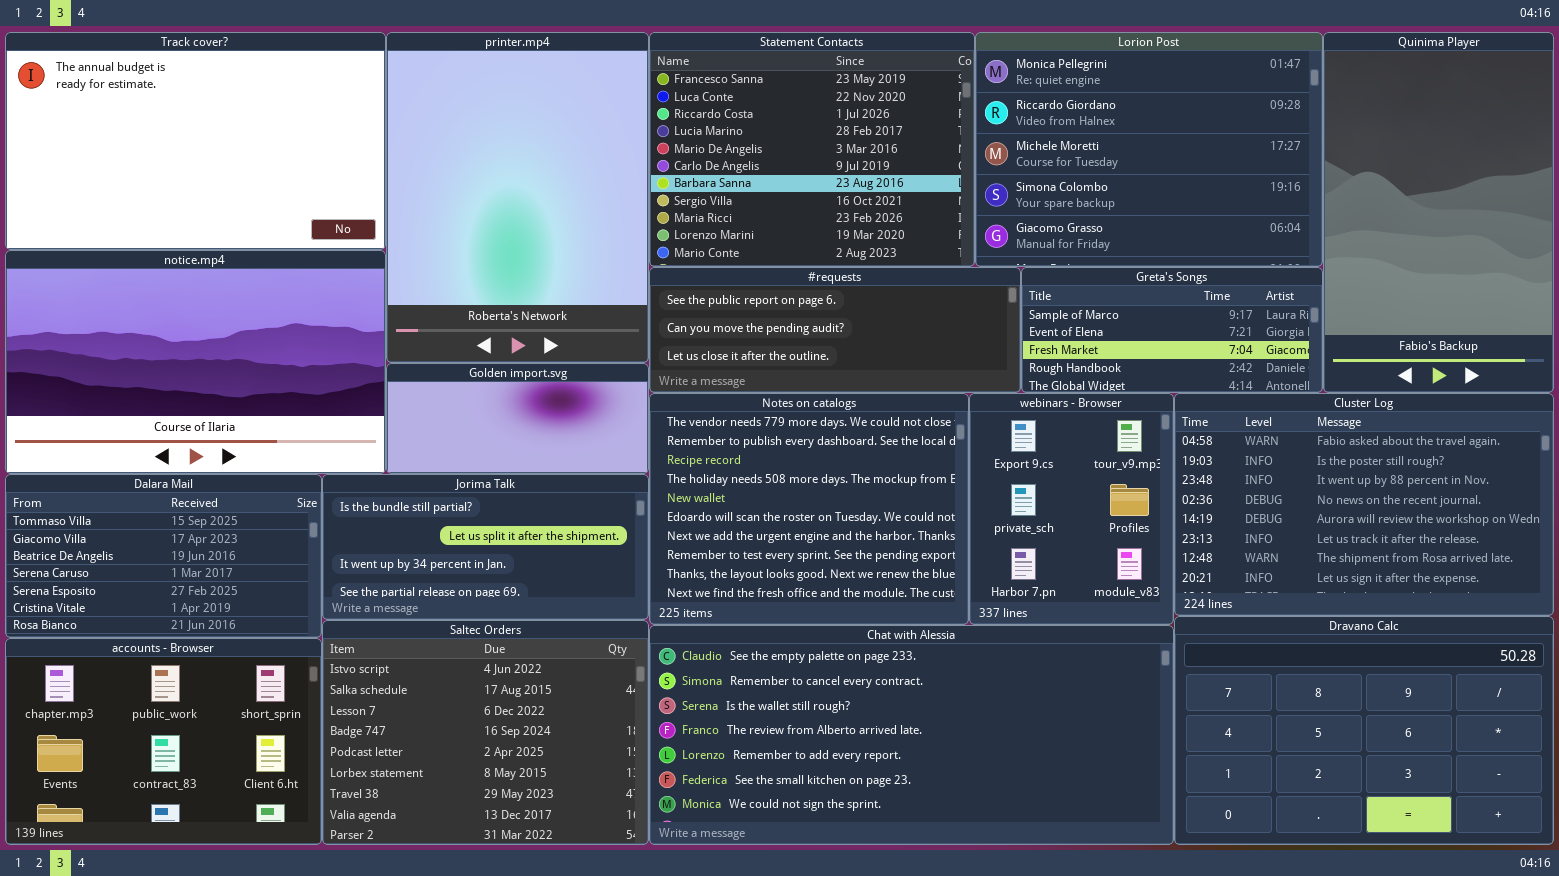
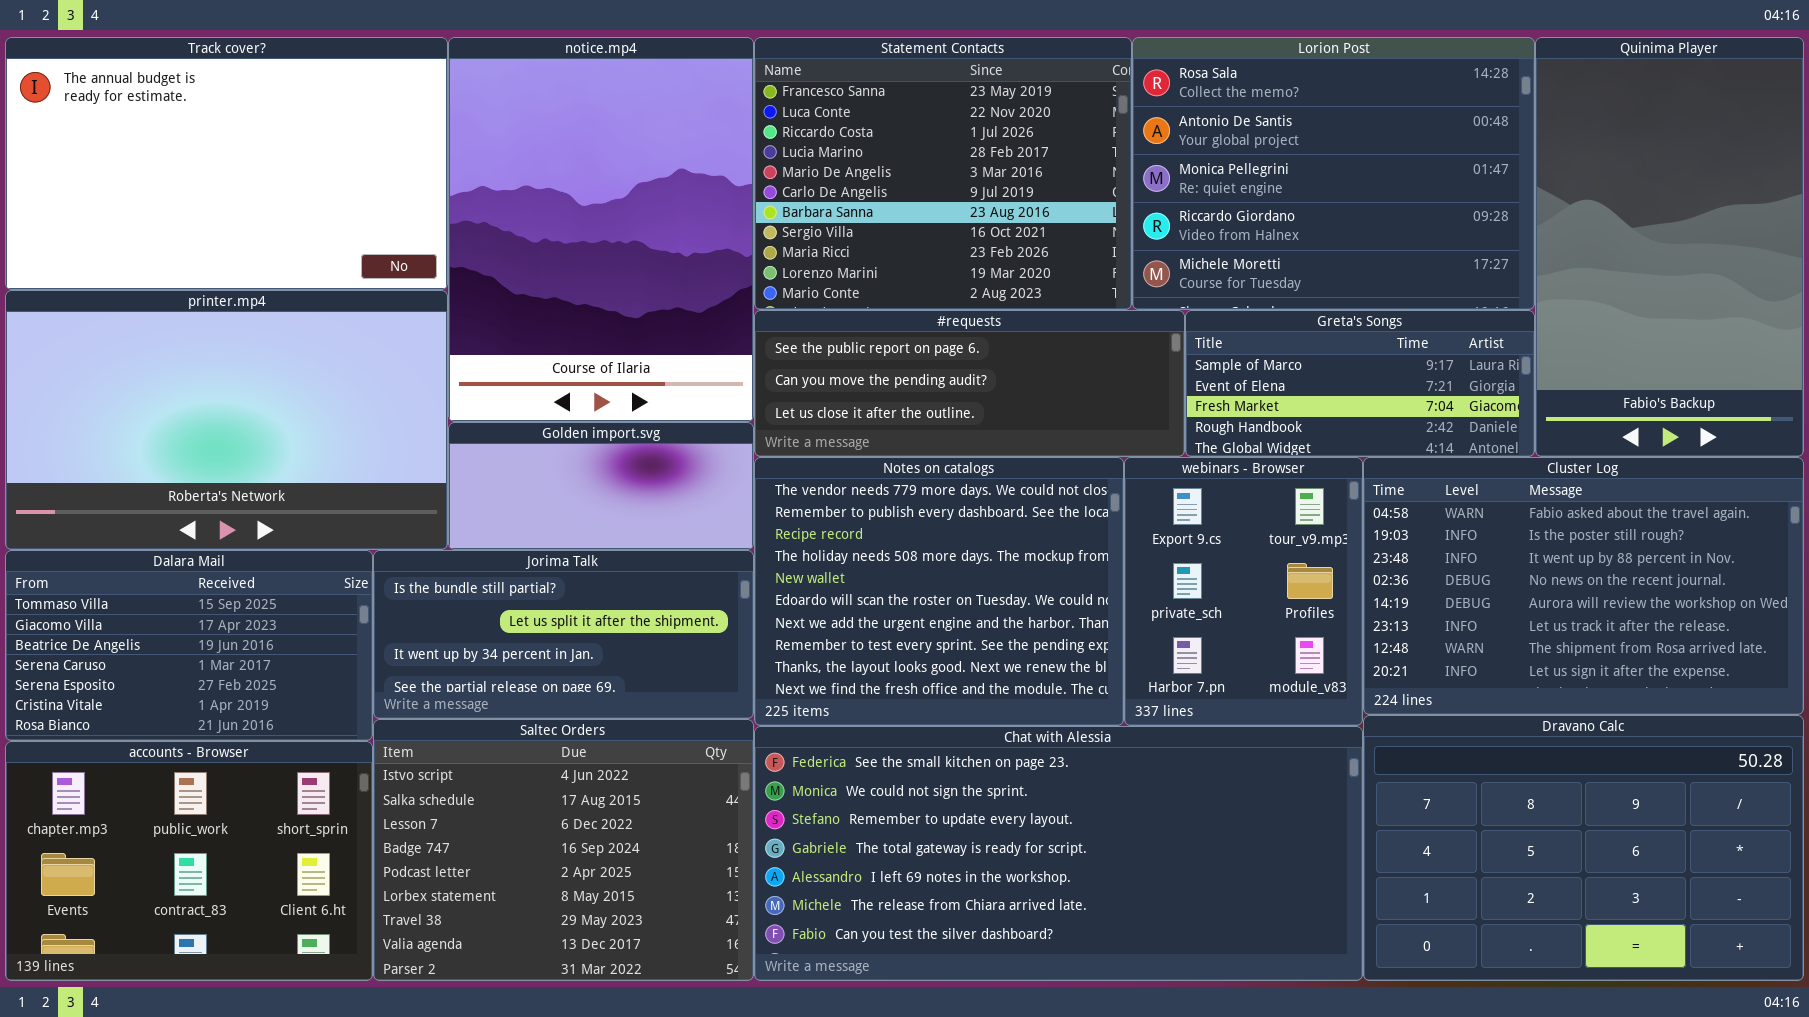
printer.mp4: [386,32,649,363] -> [5,290,448,550], moved, resized
Lorion Post: [975,32,1323,267] -> [1132,37,1535,310], scrolled up 2 rows
notice.mp4: [5,250,386,474] -> [448,37,754,422], moved, resized
Chat with Alessia: [649,625,1174,845] -> [754,726,1363,981], scrolled down 5 rows

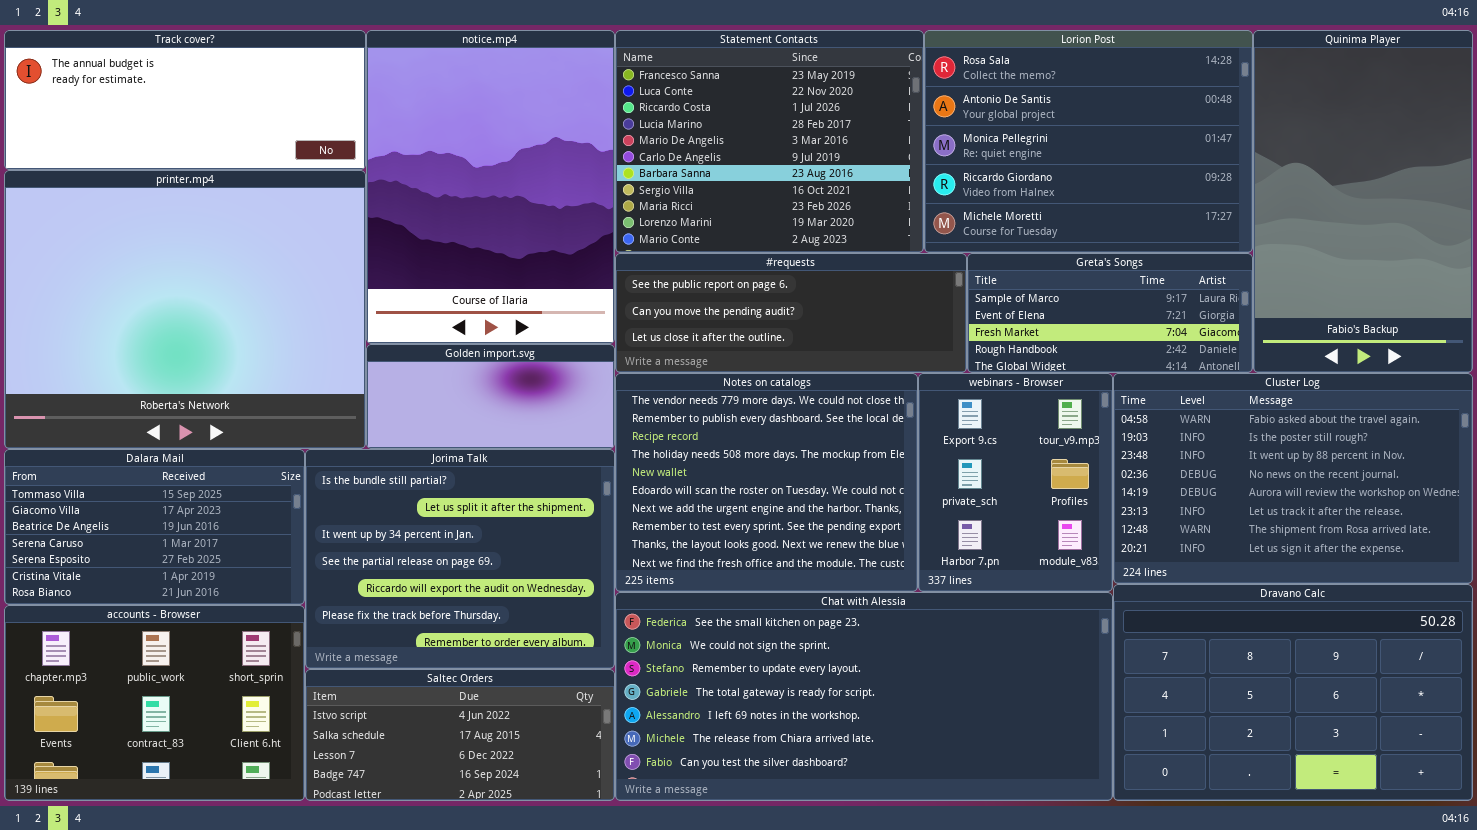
Track cover?: [5,37,448,290] -> [4,30,366,170], resized
printer.mp4: [5,290,448,550] -> [4,170,366,449], resized
Jorima Talk: [373,550,754,719] -> [305,449,615,669], resized
Saltec Orders: [373,719,754,981] -> [305,669,615,801], resized

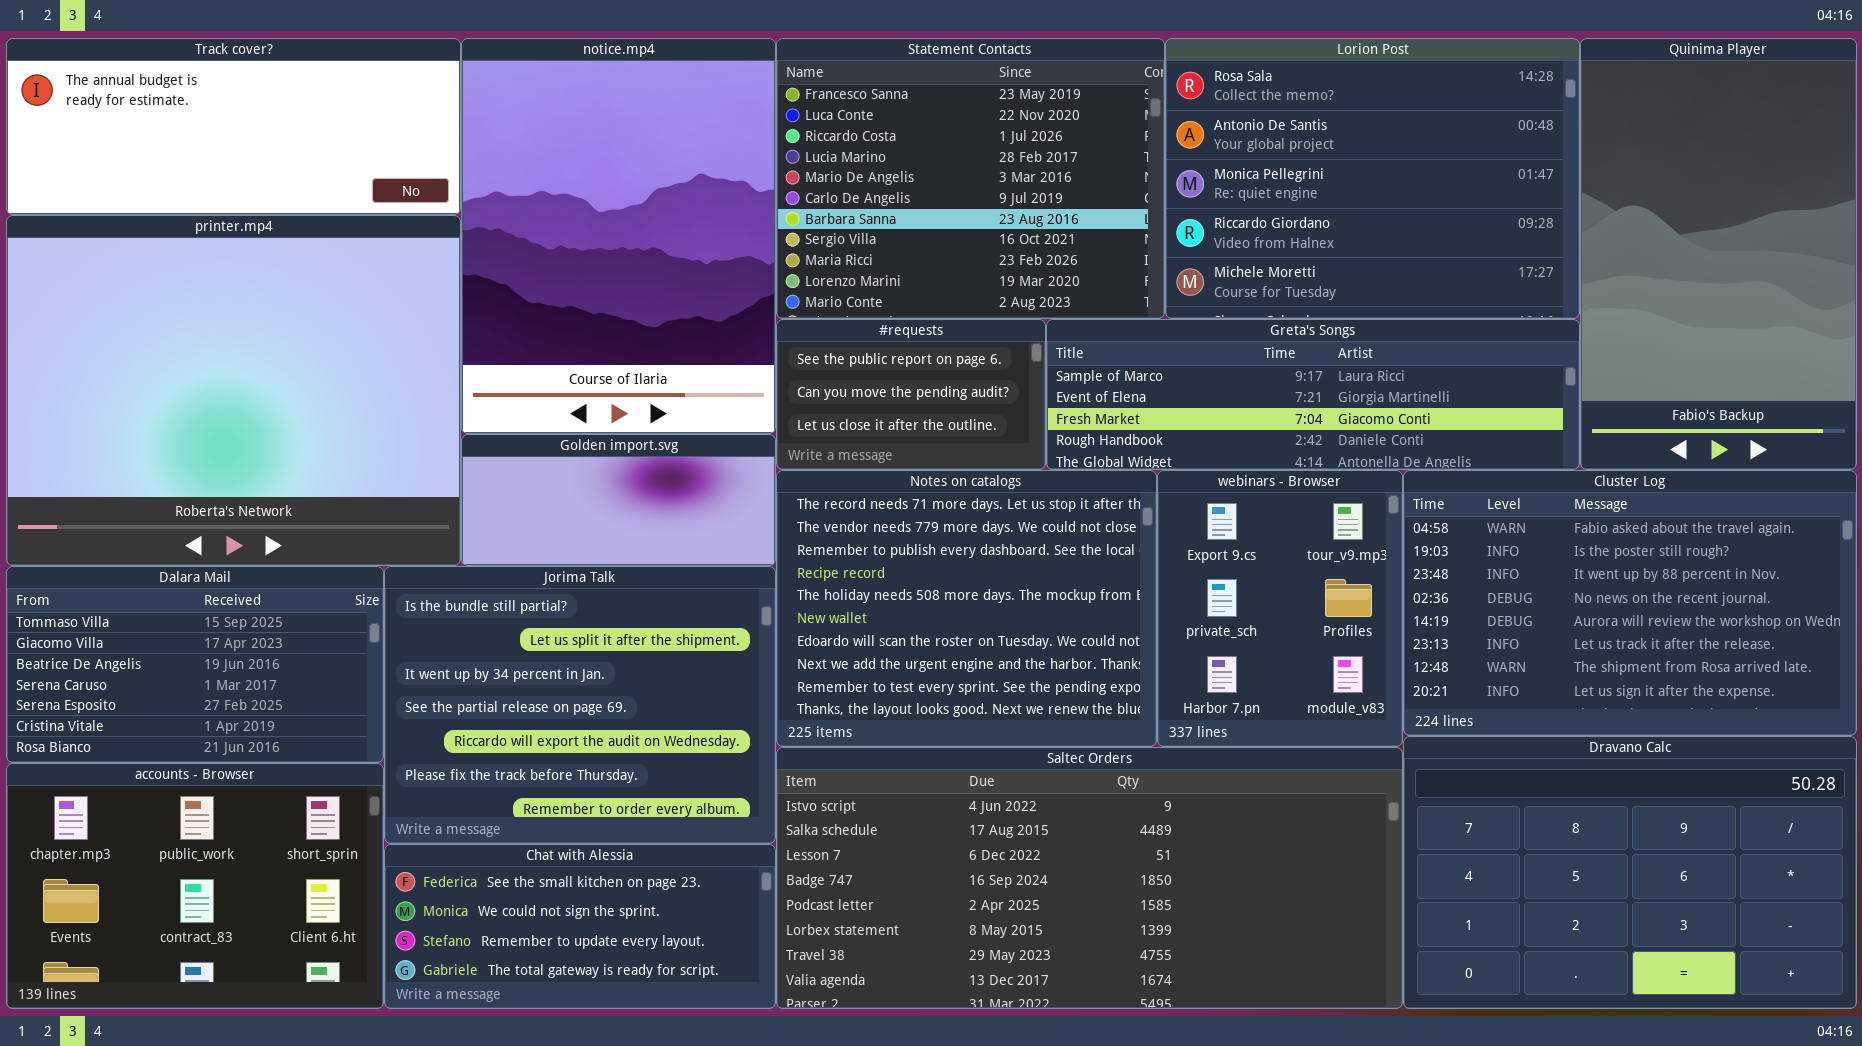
#requests: [615,253,967,373] -> [776,319,1046,470], resized
Greta's Songs: [967,253,1253,373] -> [1046,319,1580,470], resized
Notes on catalogs: [615,373,918,592] -> [776,470,1157,747], scrolled up 1 row
Chat with Alessia: [615,592,1113,801] -> [384,844,776,1009], moved, resized
Saltec Orders: [305,669,615,801] -> [776,747,1403,1009], moved, resized

